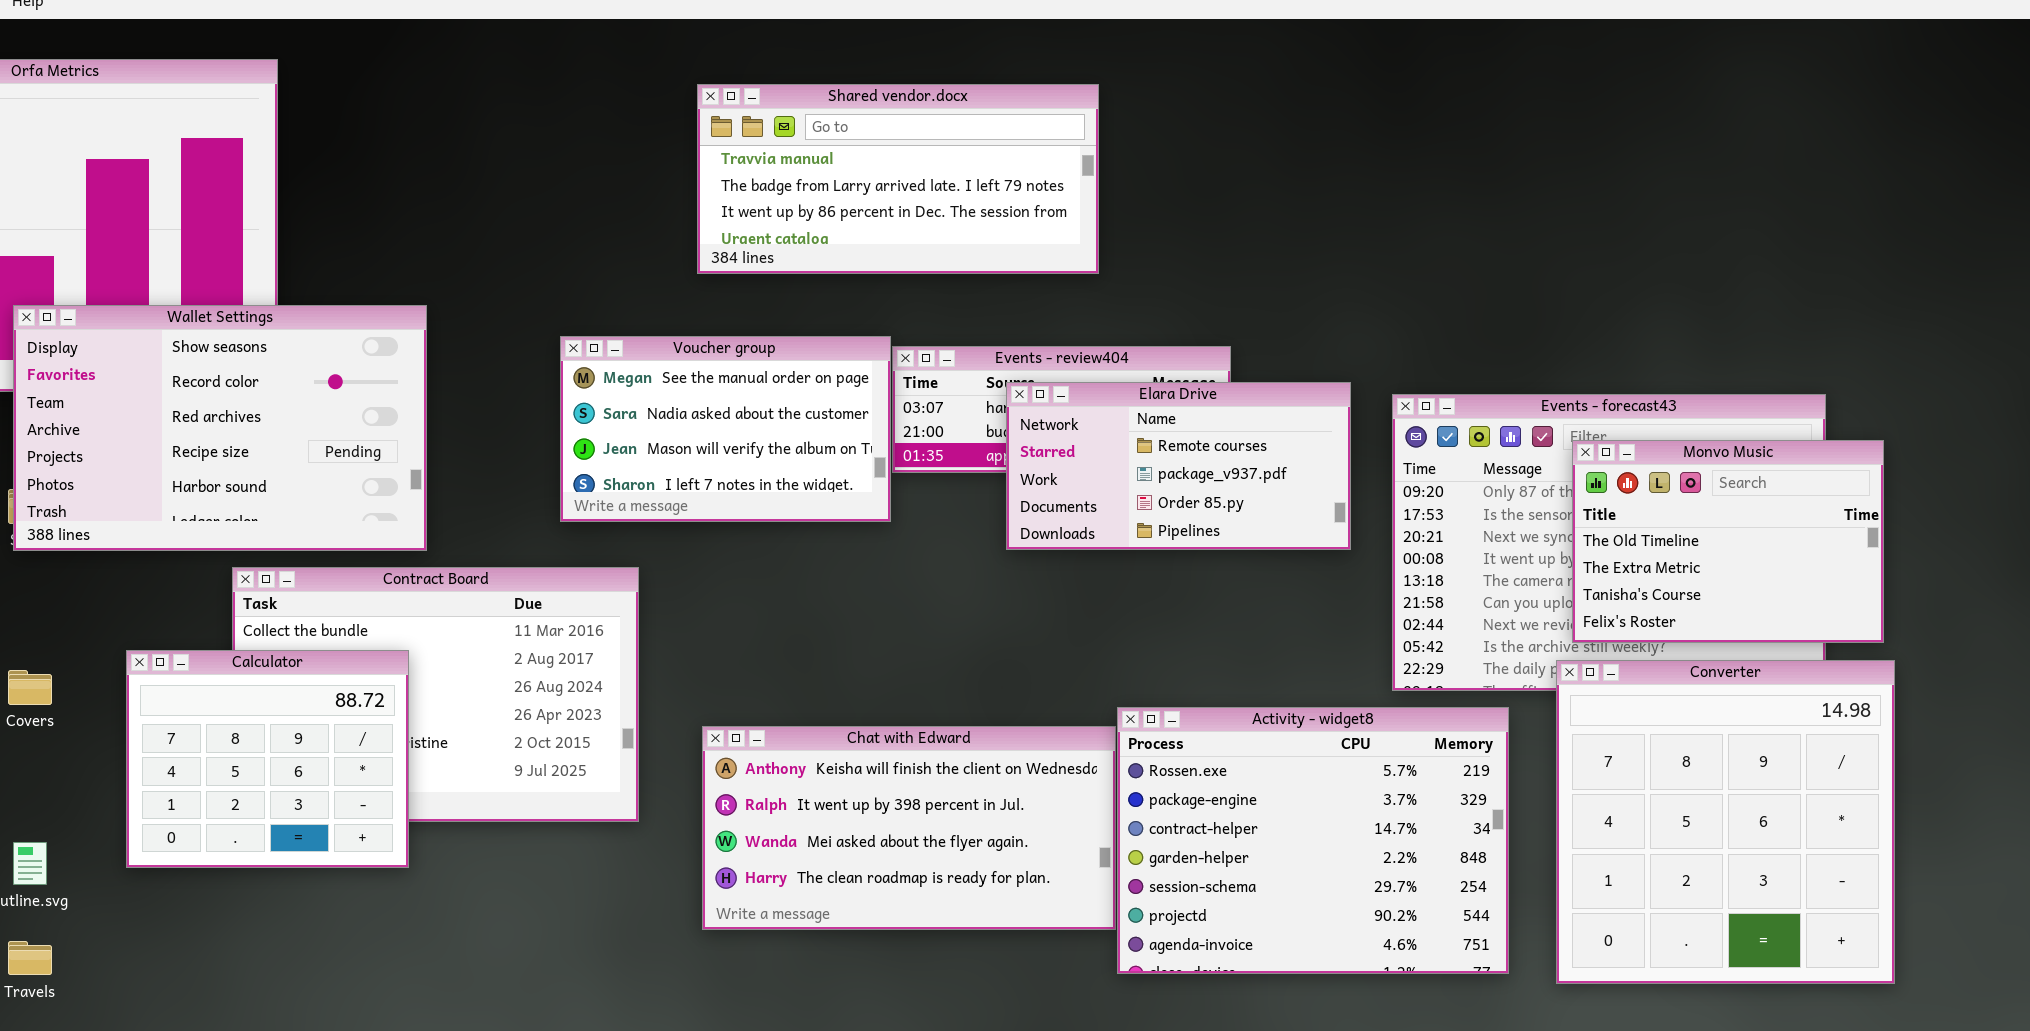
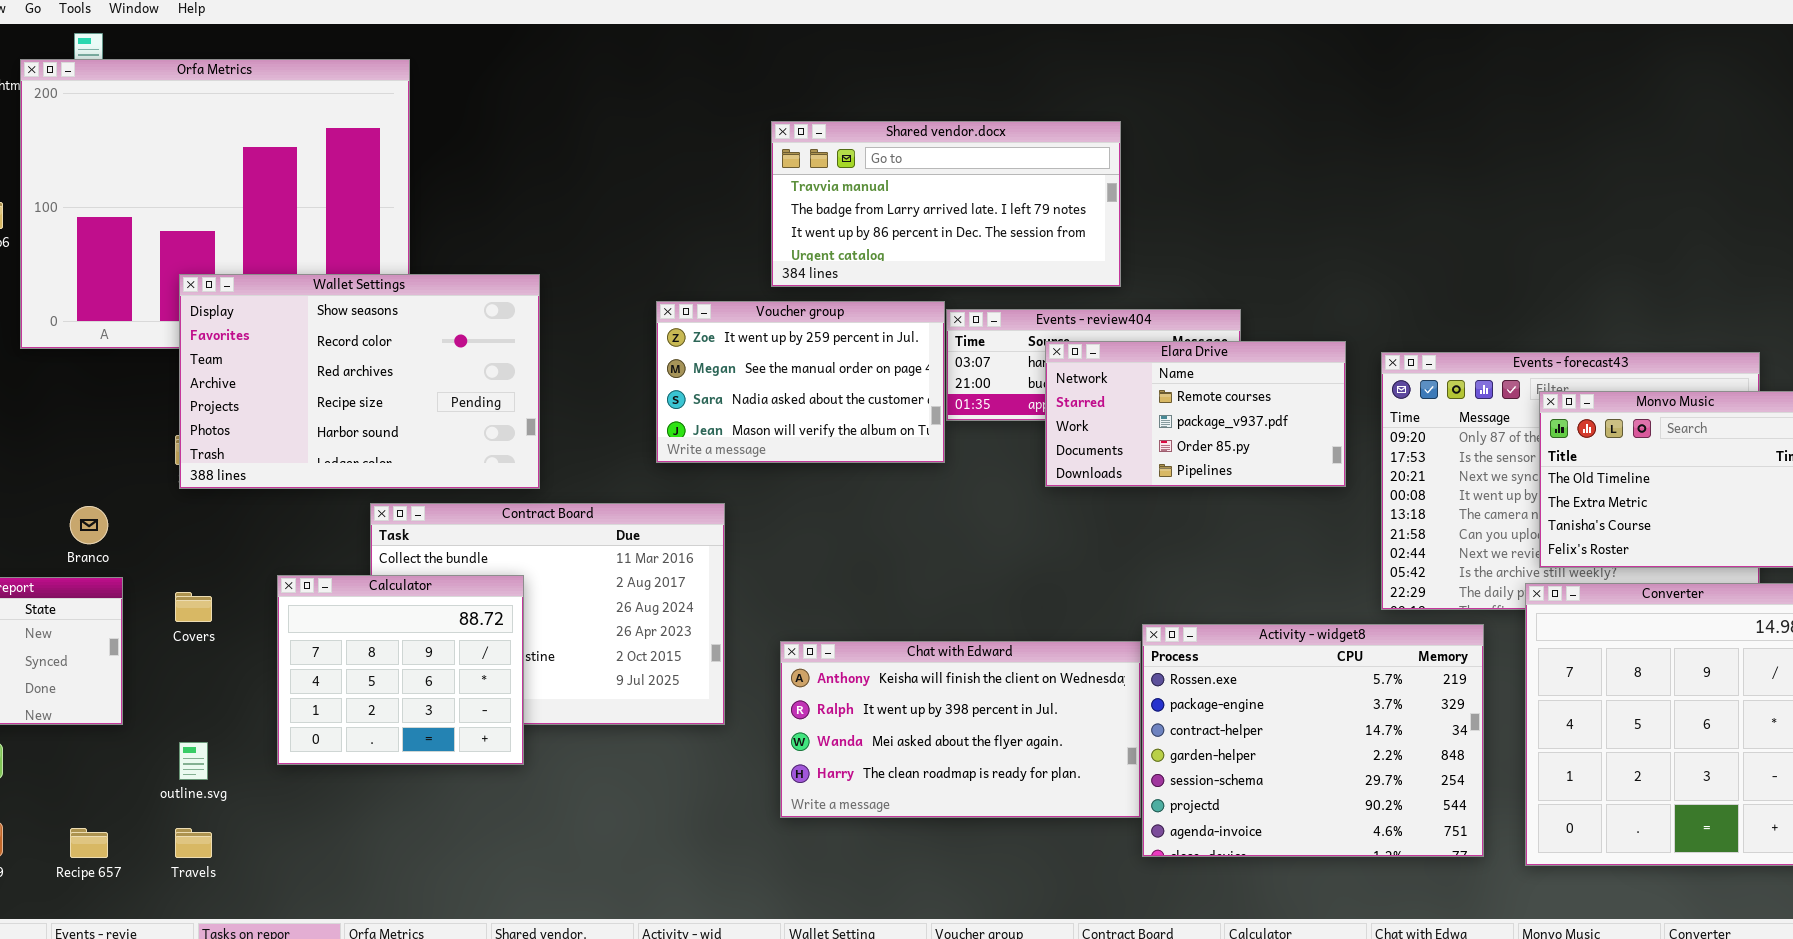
Shared vendor.docx: [697,84,1099,274] -> [771,121,1121,287], moved
Voucher group: [560,336,891,522] -> [656,301,945,463], scrolled up 1 row

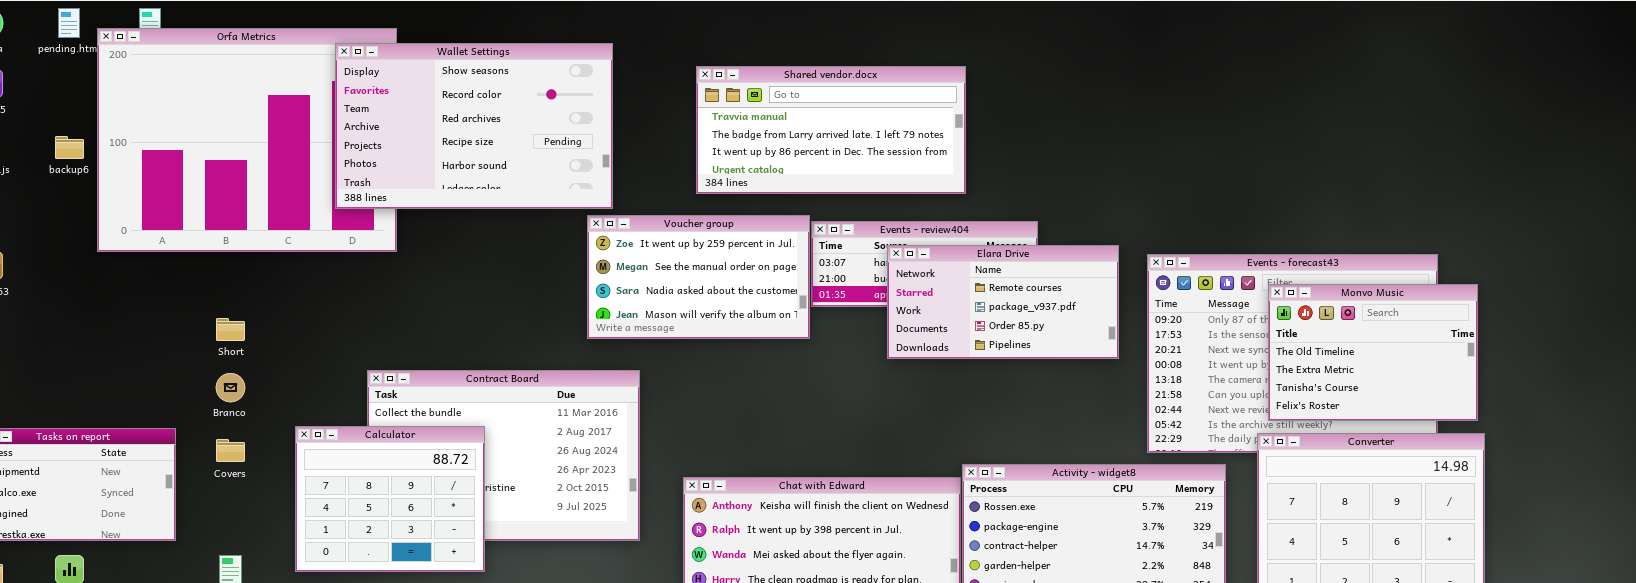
Shared vendor.docx: [771,121,1121,287] -> [696,66,966,194], moved
Wallet Settings: [179,274,540,489] -> [335,43,613,209], moved
Branco: [70,506,108,544] -> [216,373,245,402], moved

